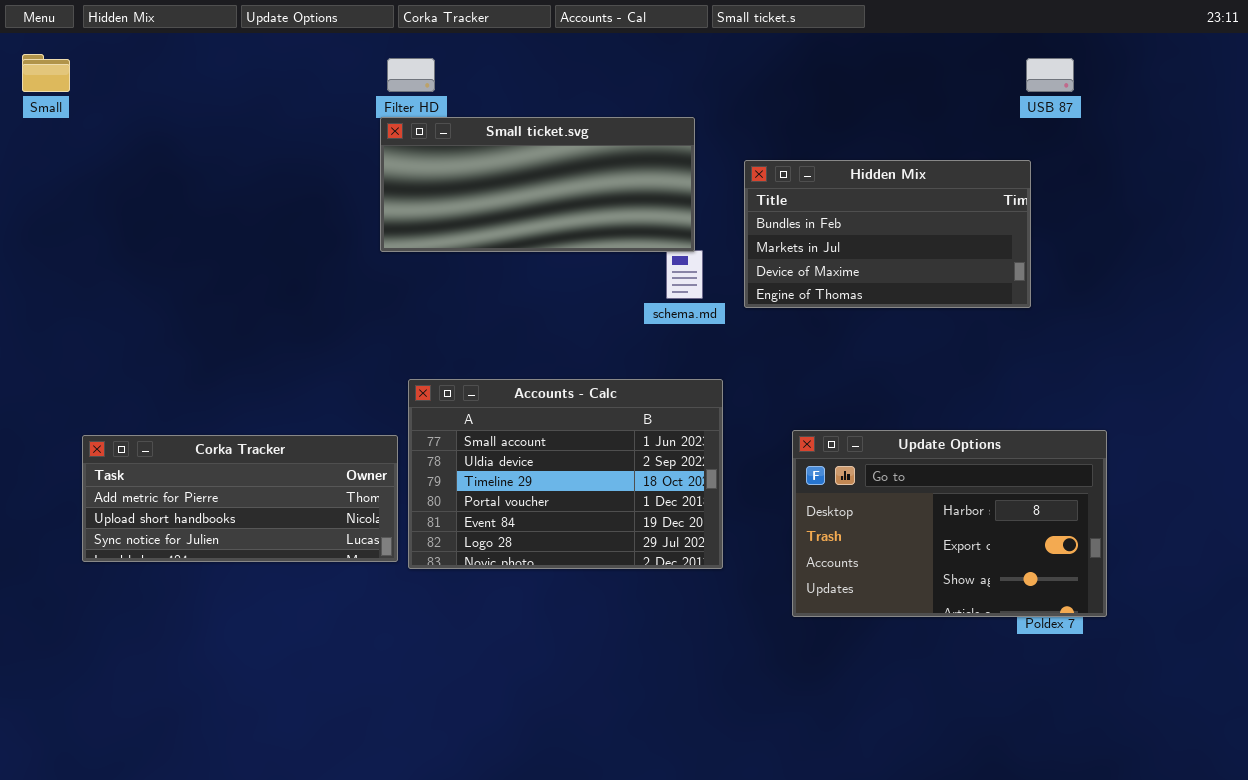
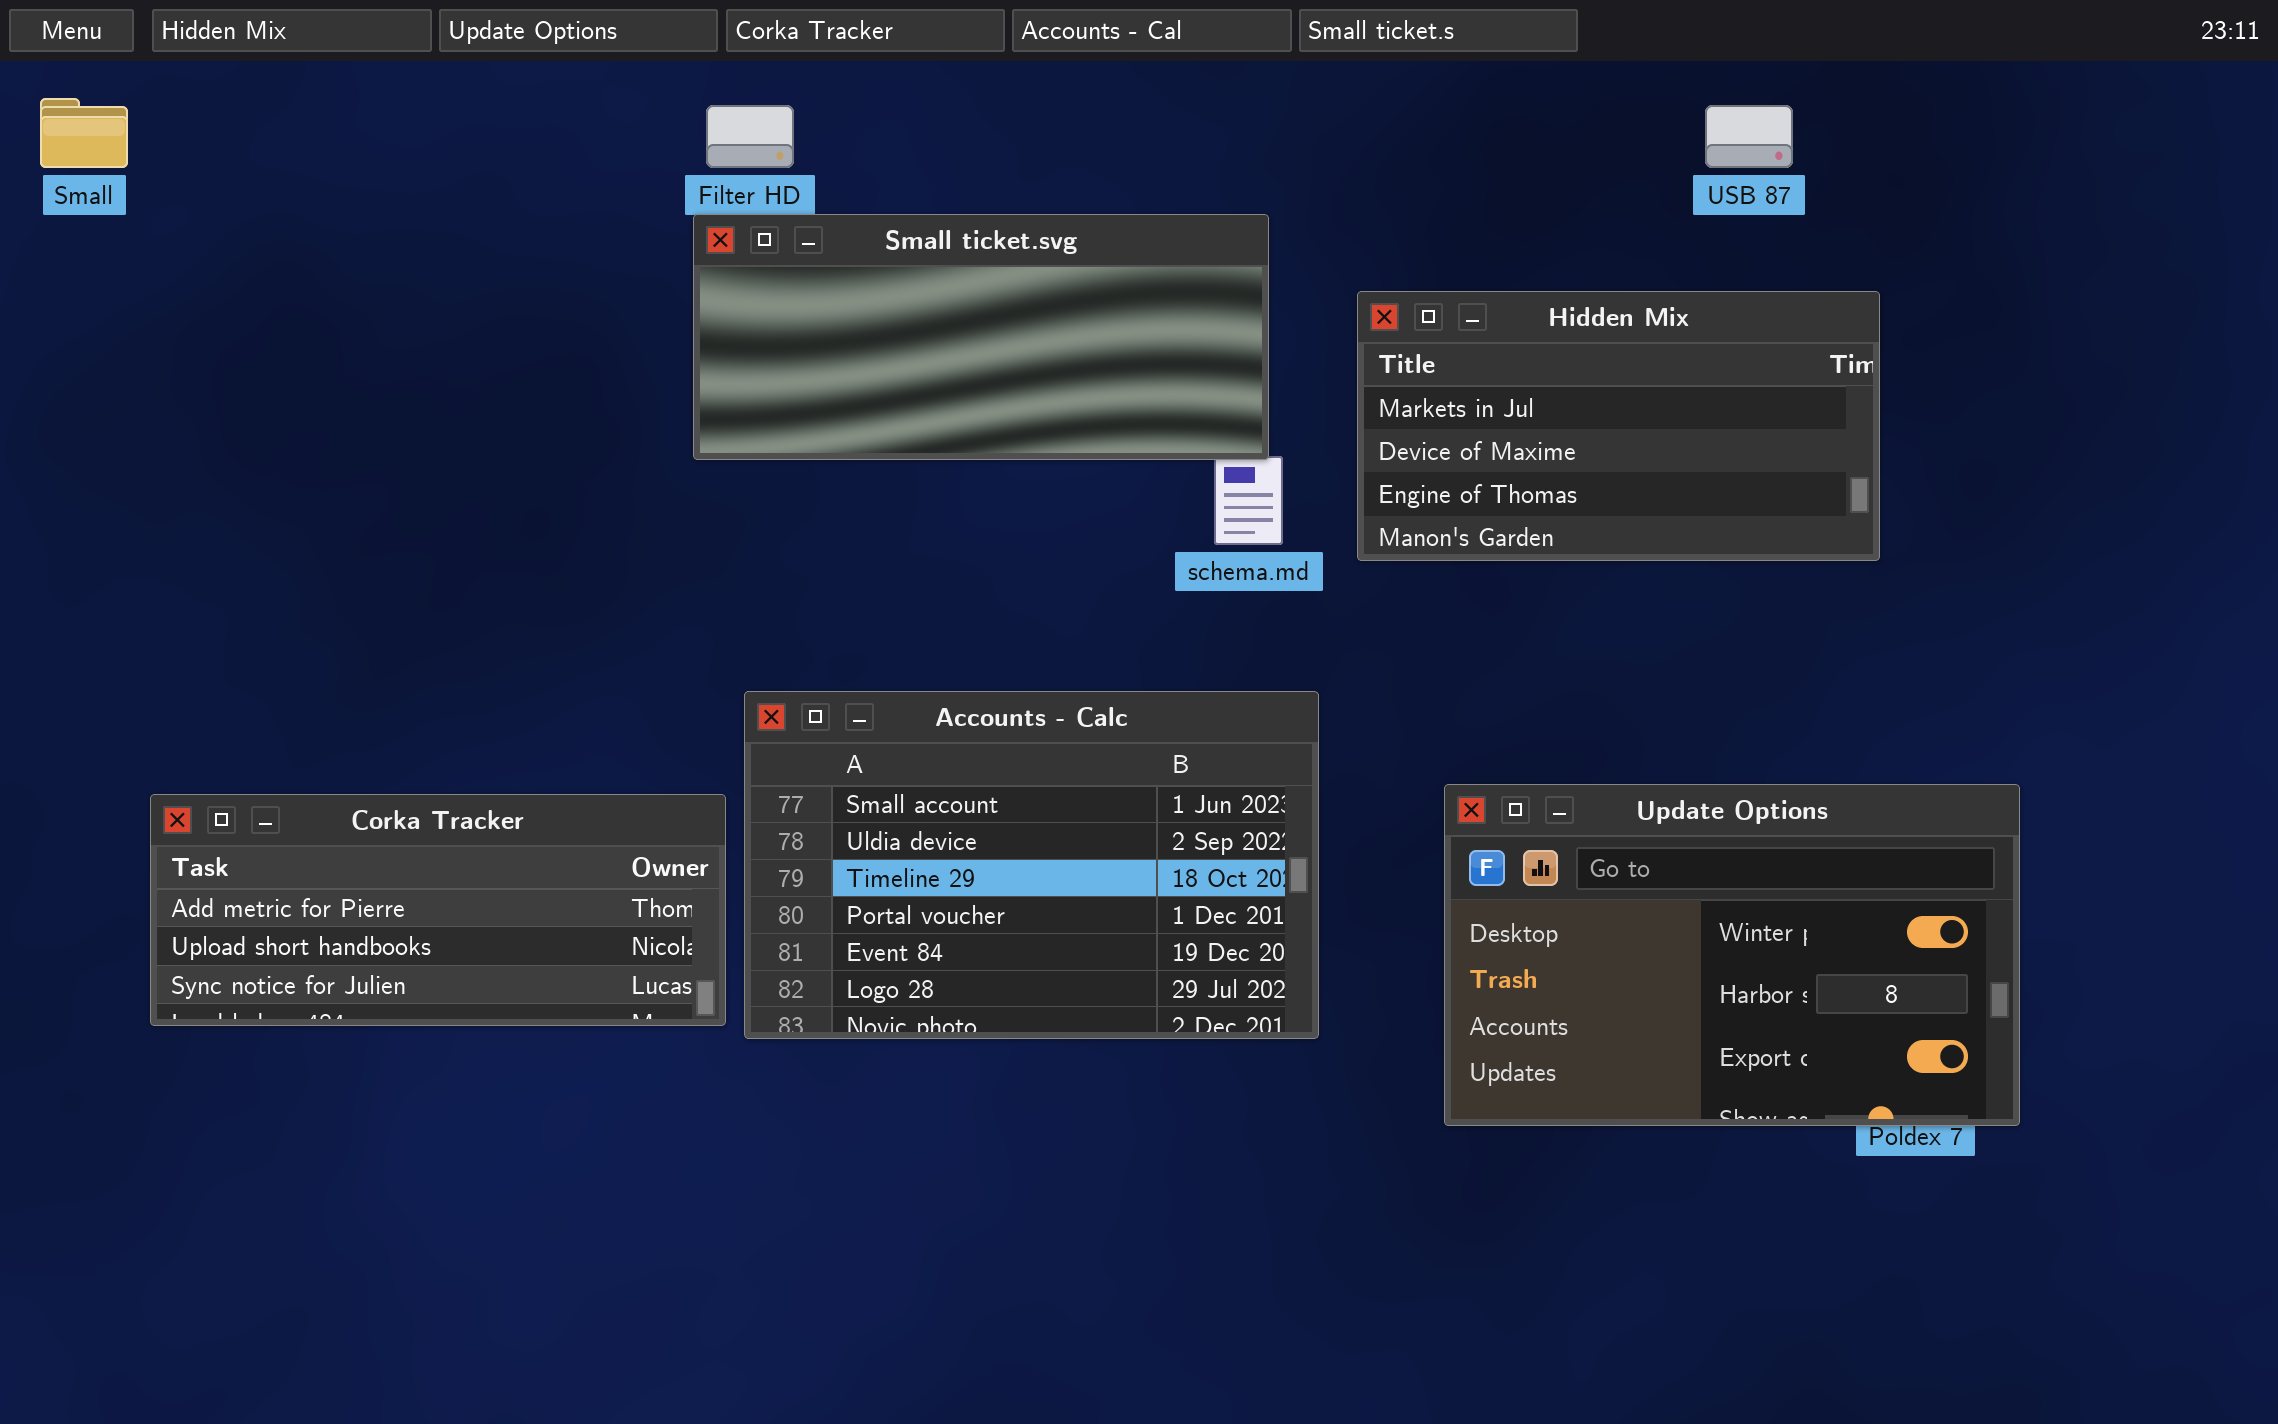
USB 87: [1026,58,1074,92] -> [1705,105,1793,168], moved
Hidden Mix: [744,160,1031,308] -> [1357,291,1880,561], scrolled down 1 row
Update Options: [792,430,1107,617] -> [1444,784,2020,1126], scrolled up 1 row

